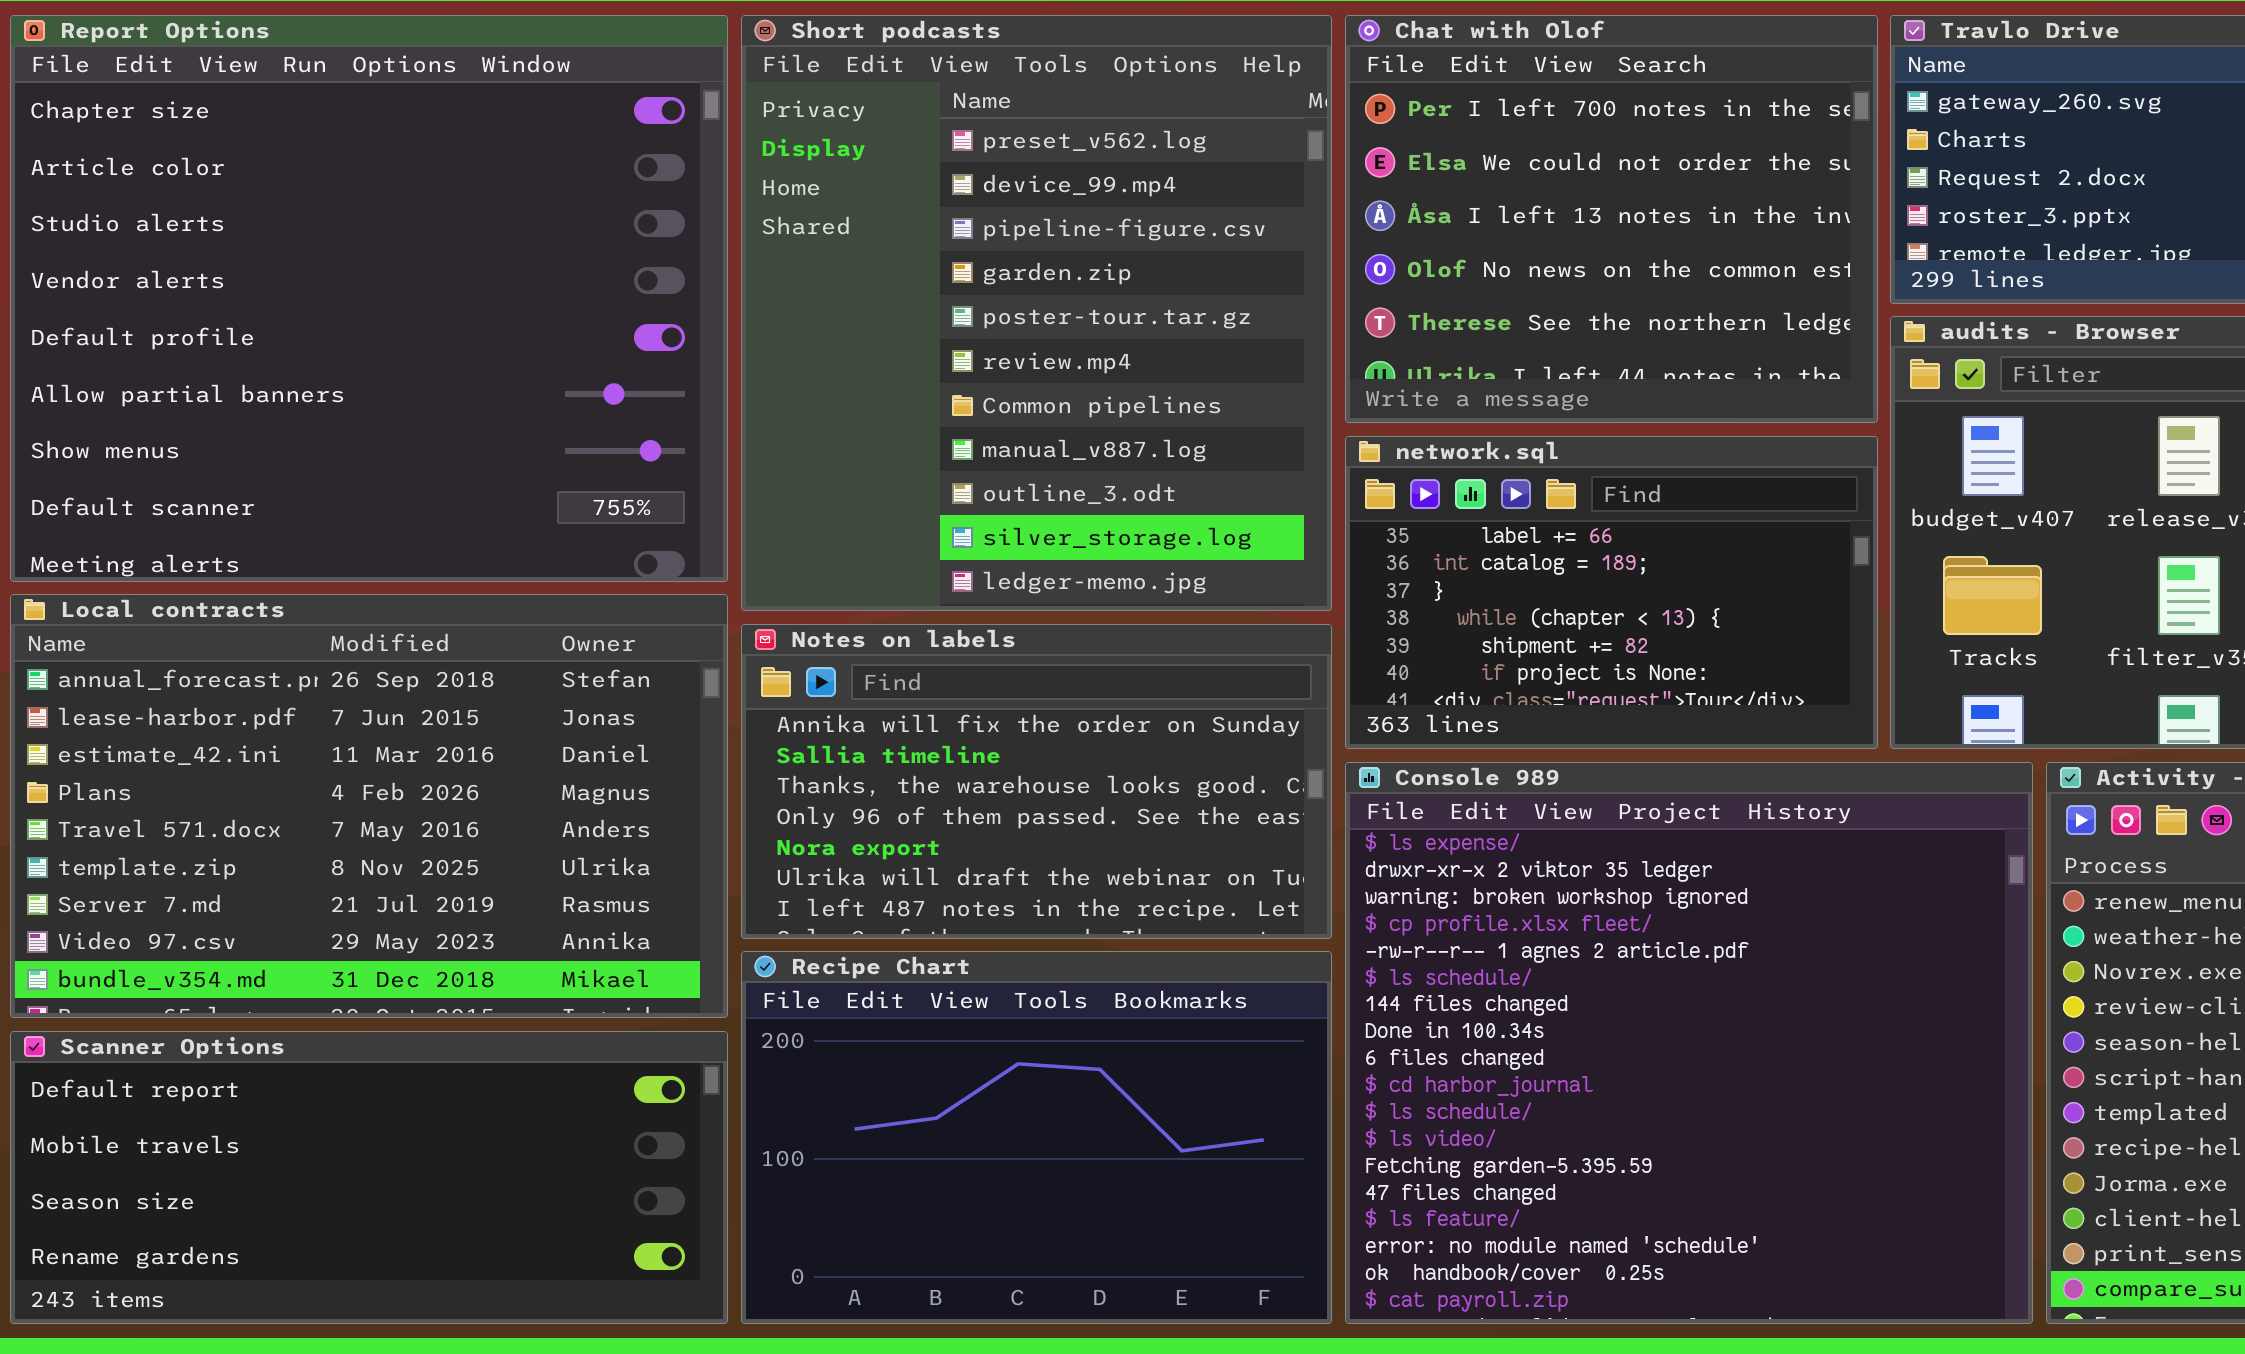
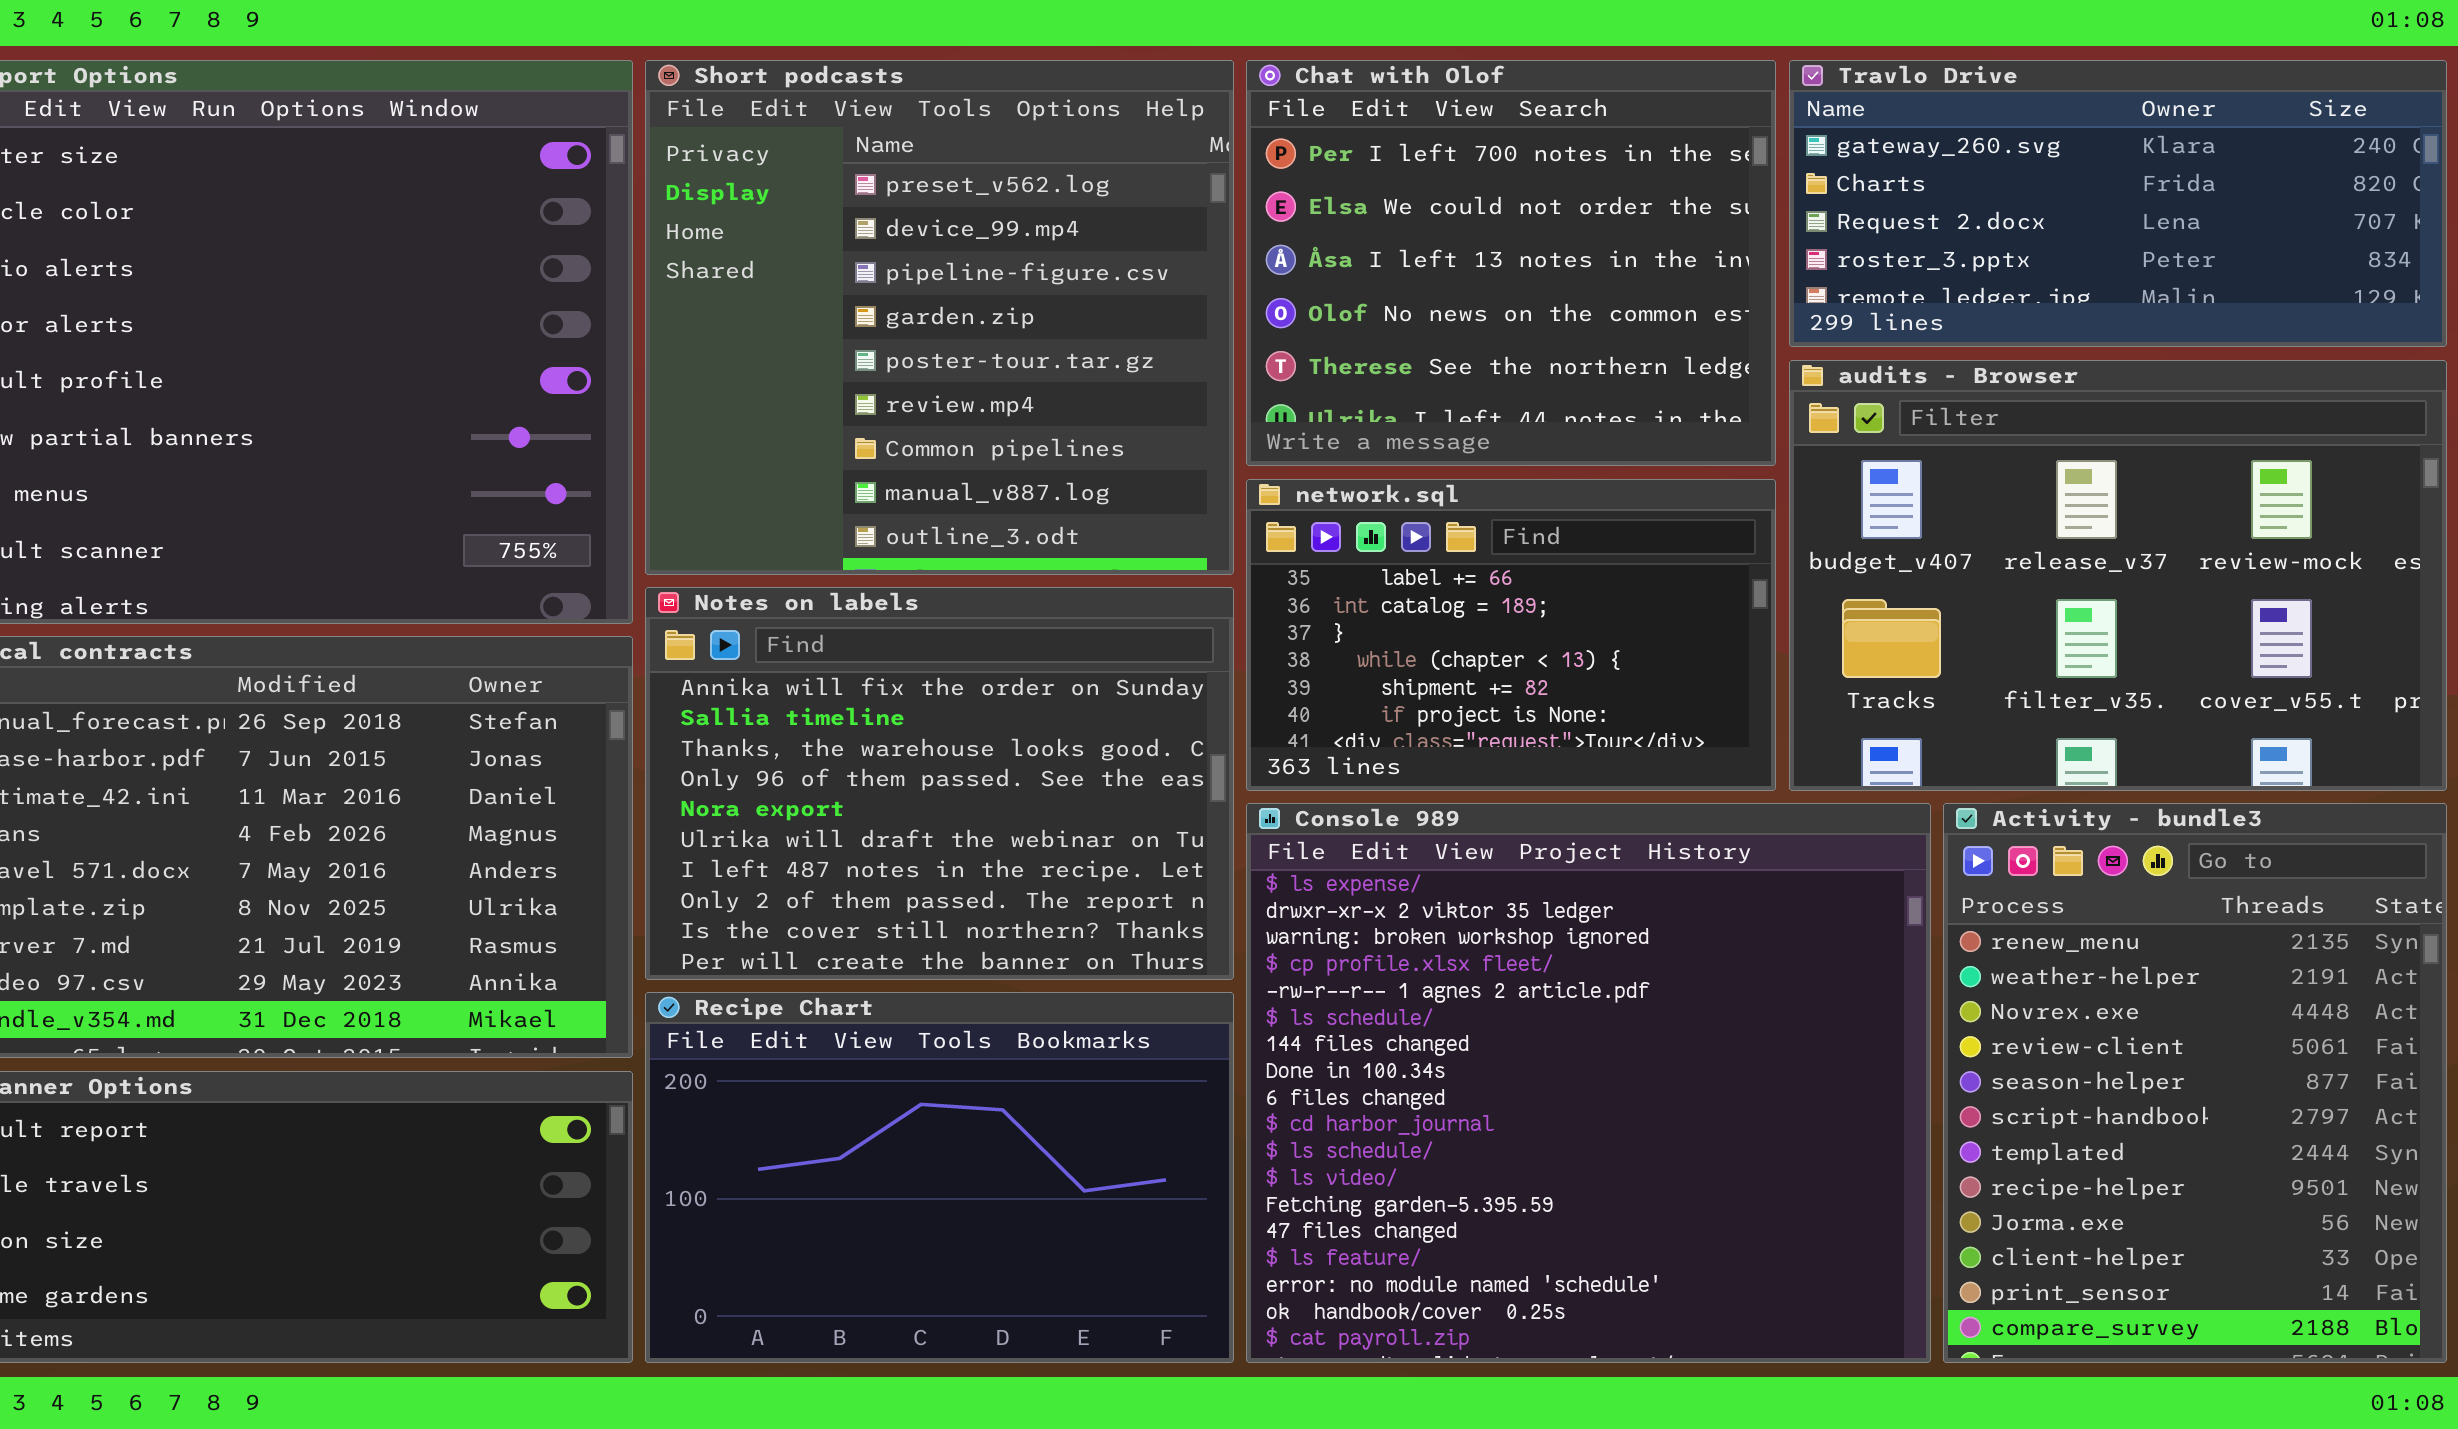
Short podcasts: [741,15,1332,611] -> [645,60,1234,575], resized
Notes on labels: [741,624,1332,939] -> [645,587,1234,980], resized

